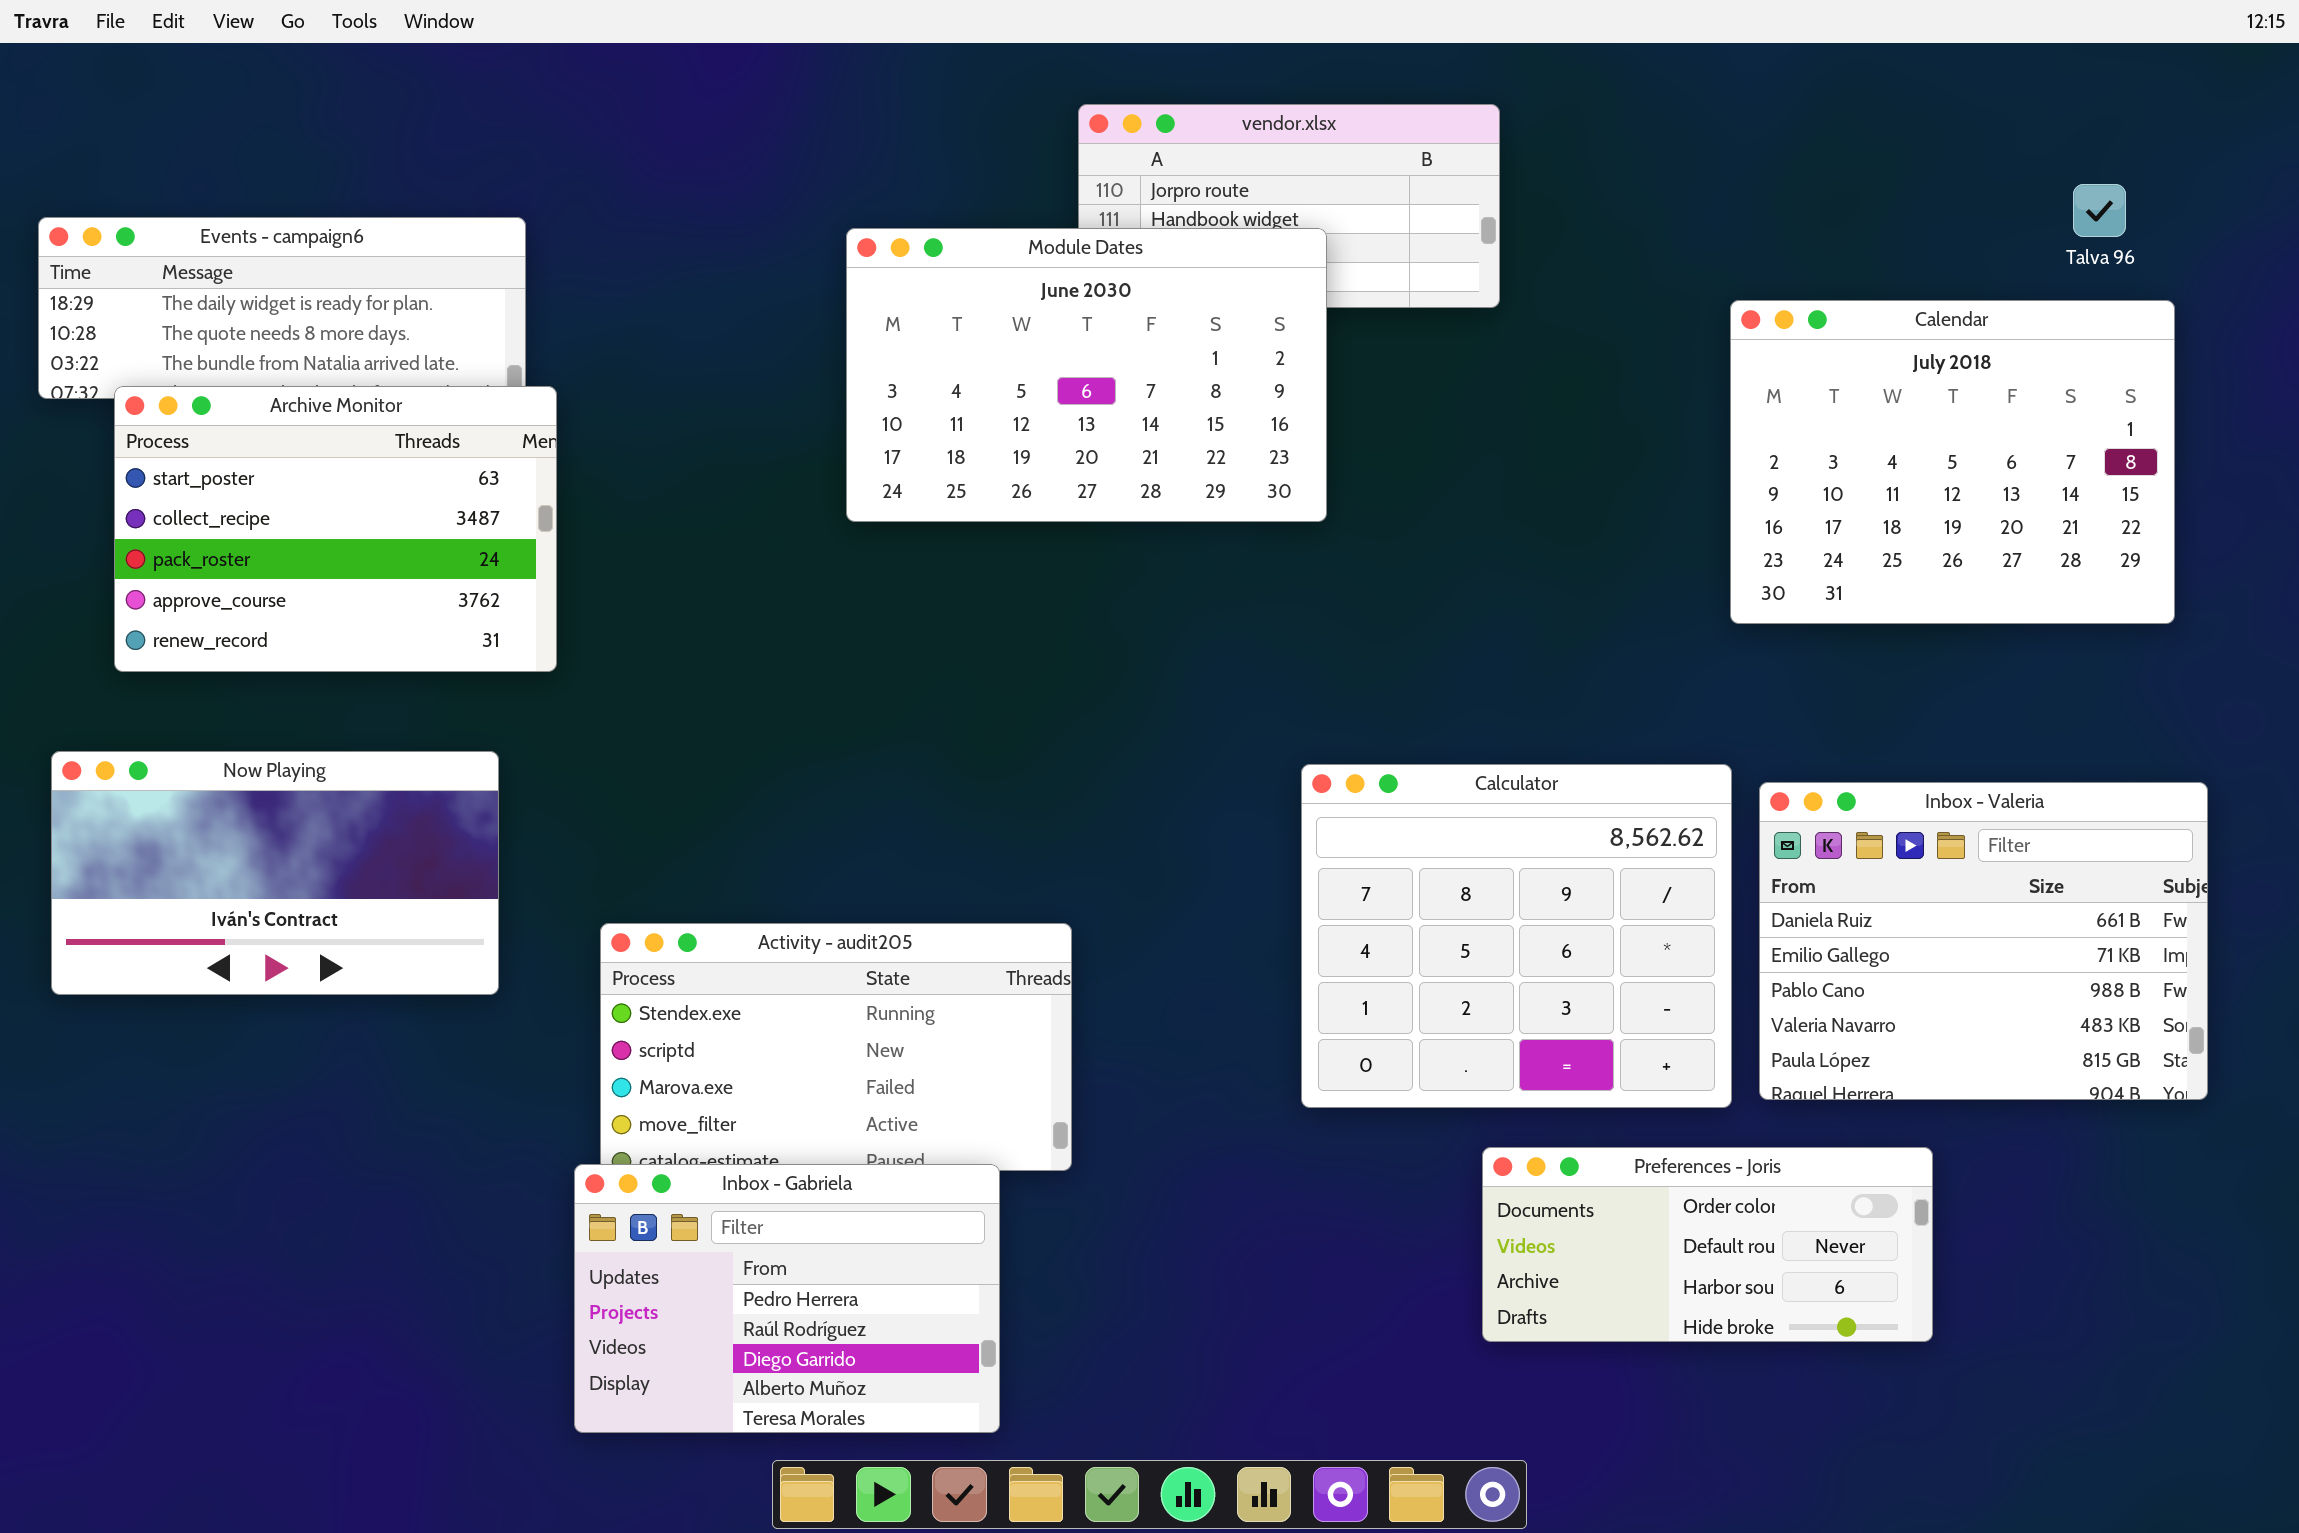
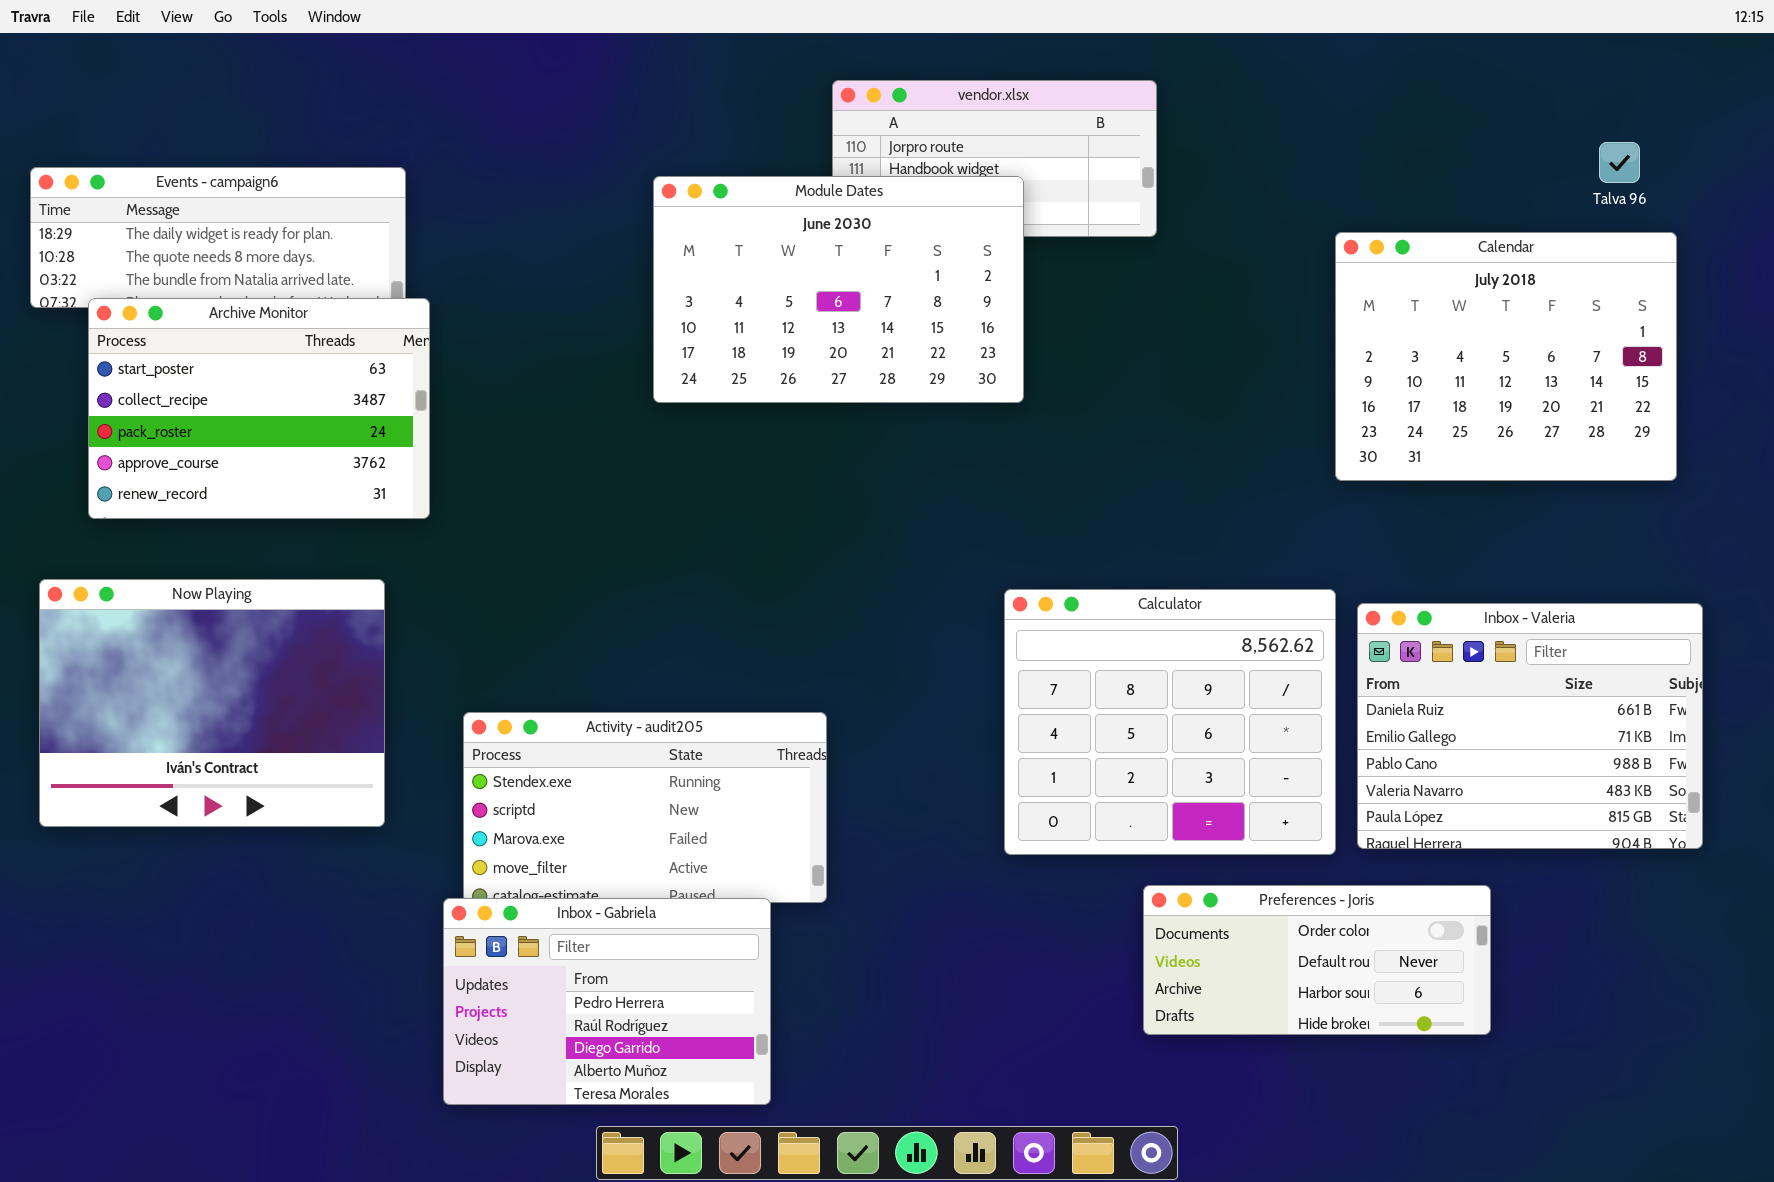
Now Playing: [51,751,499,995] -> [39,579,385,827], resized

